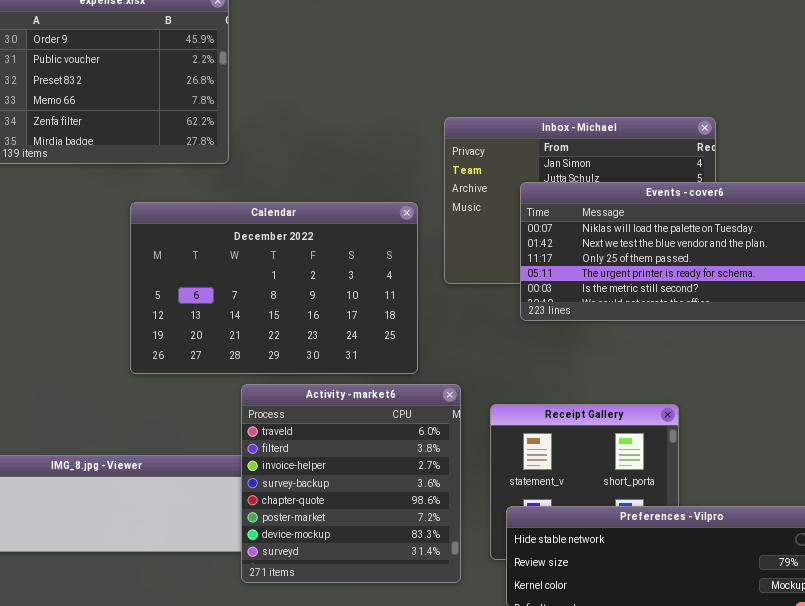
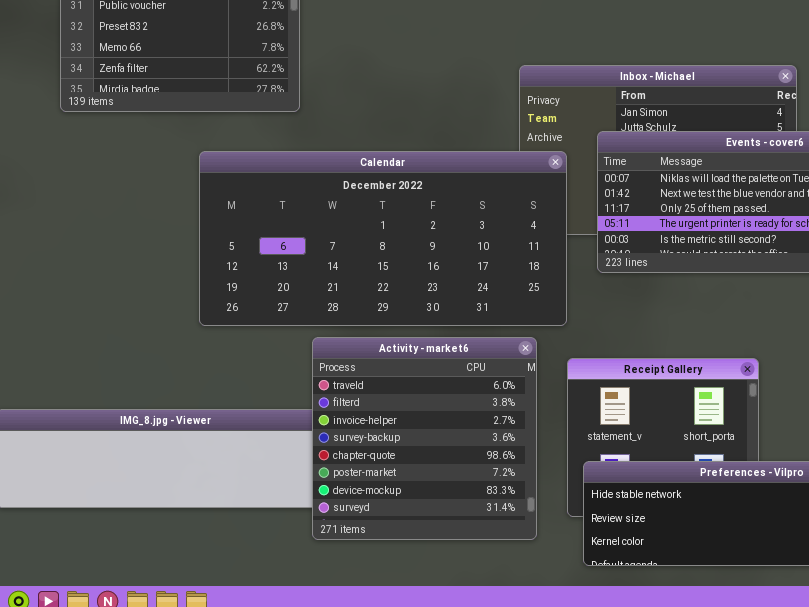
Calendar: [130,202,418,374] -> [199,151,567,326], resized

